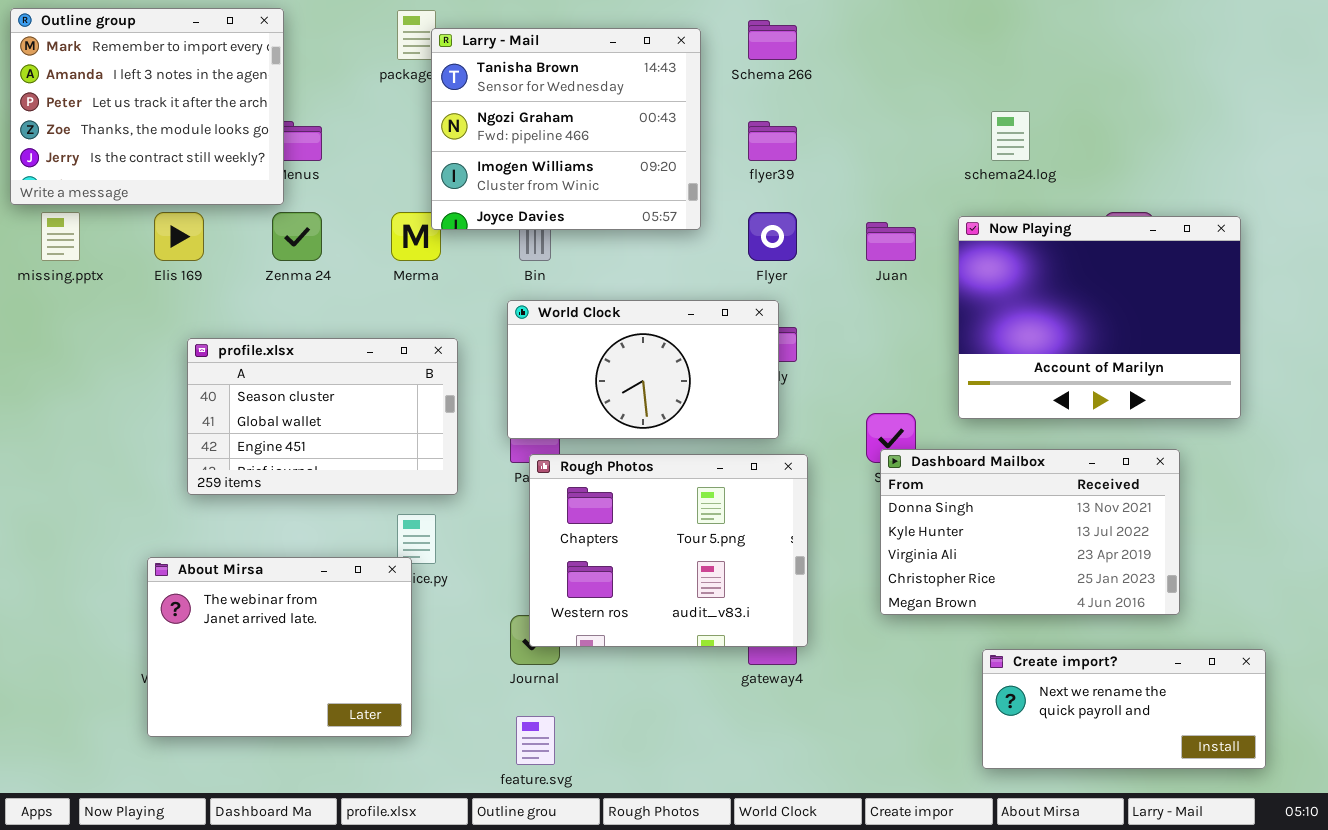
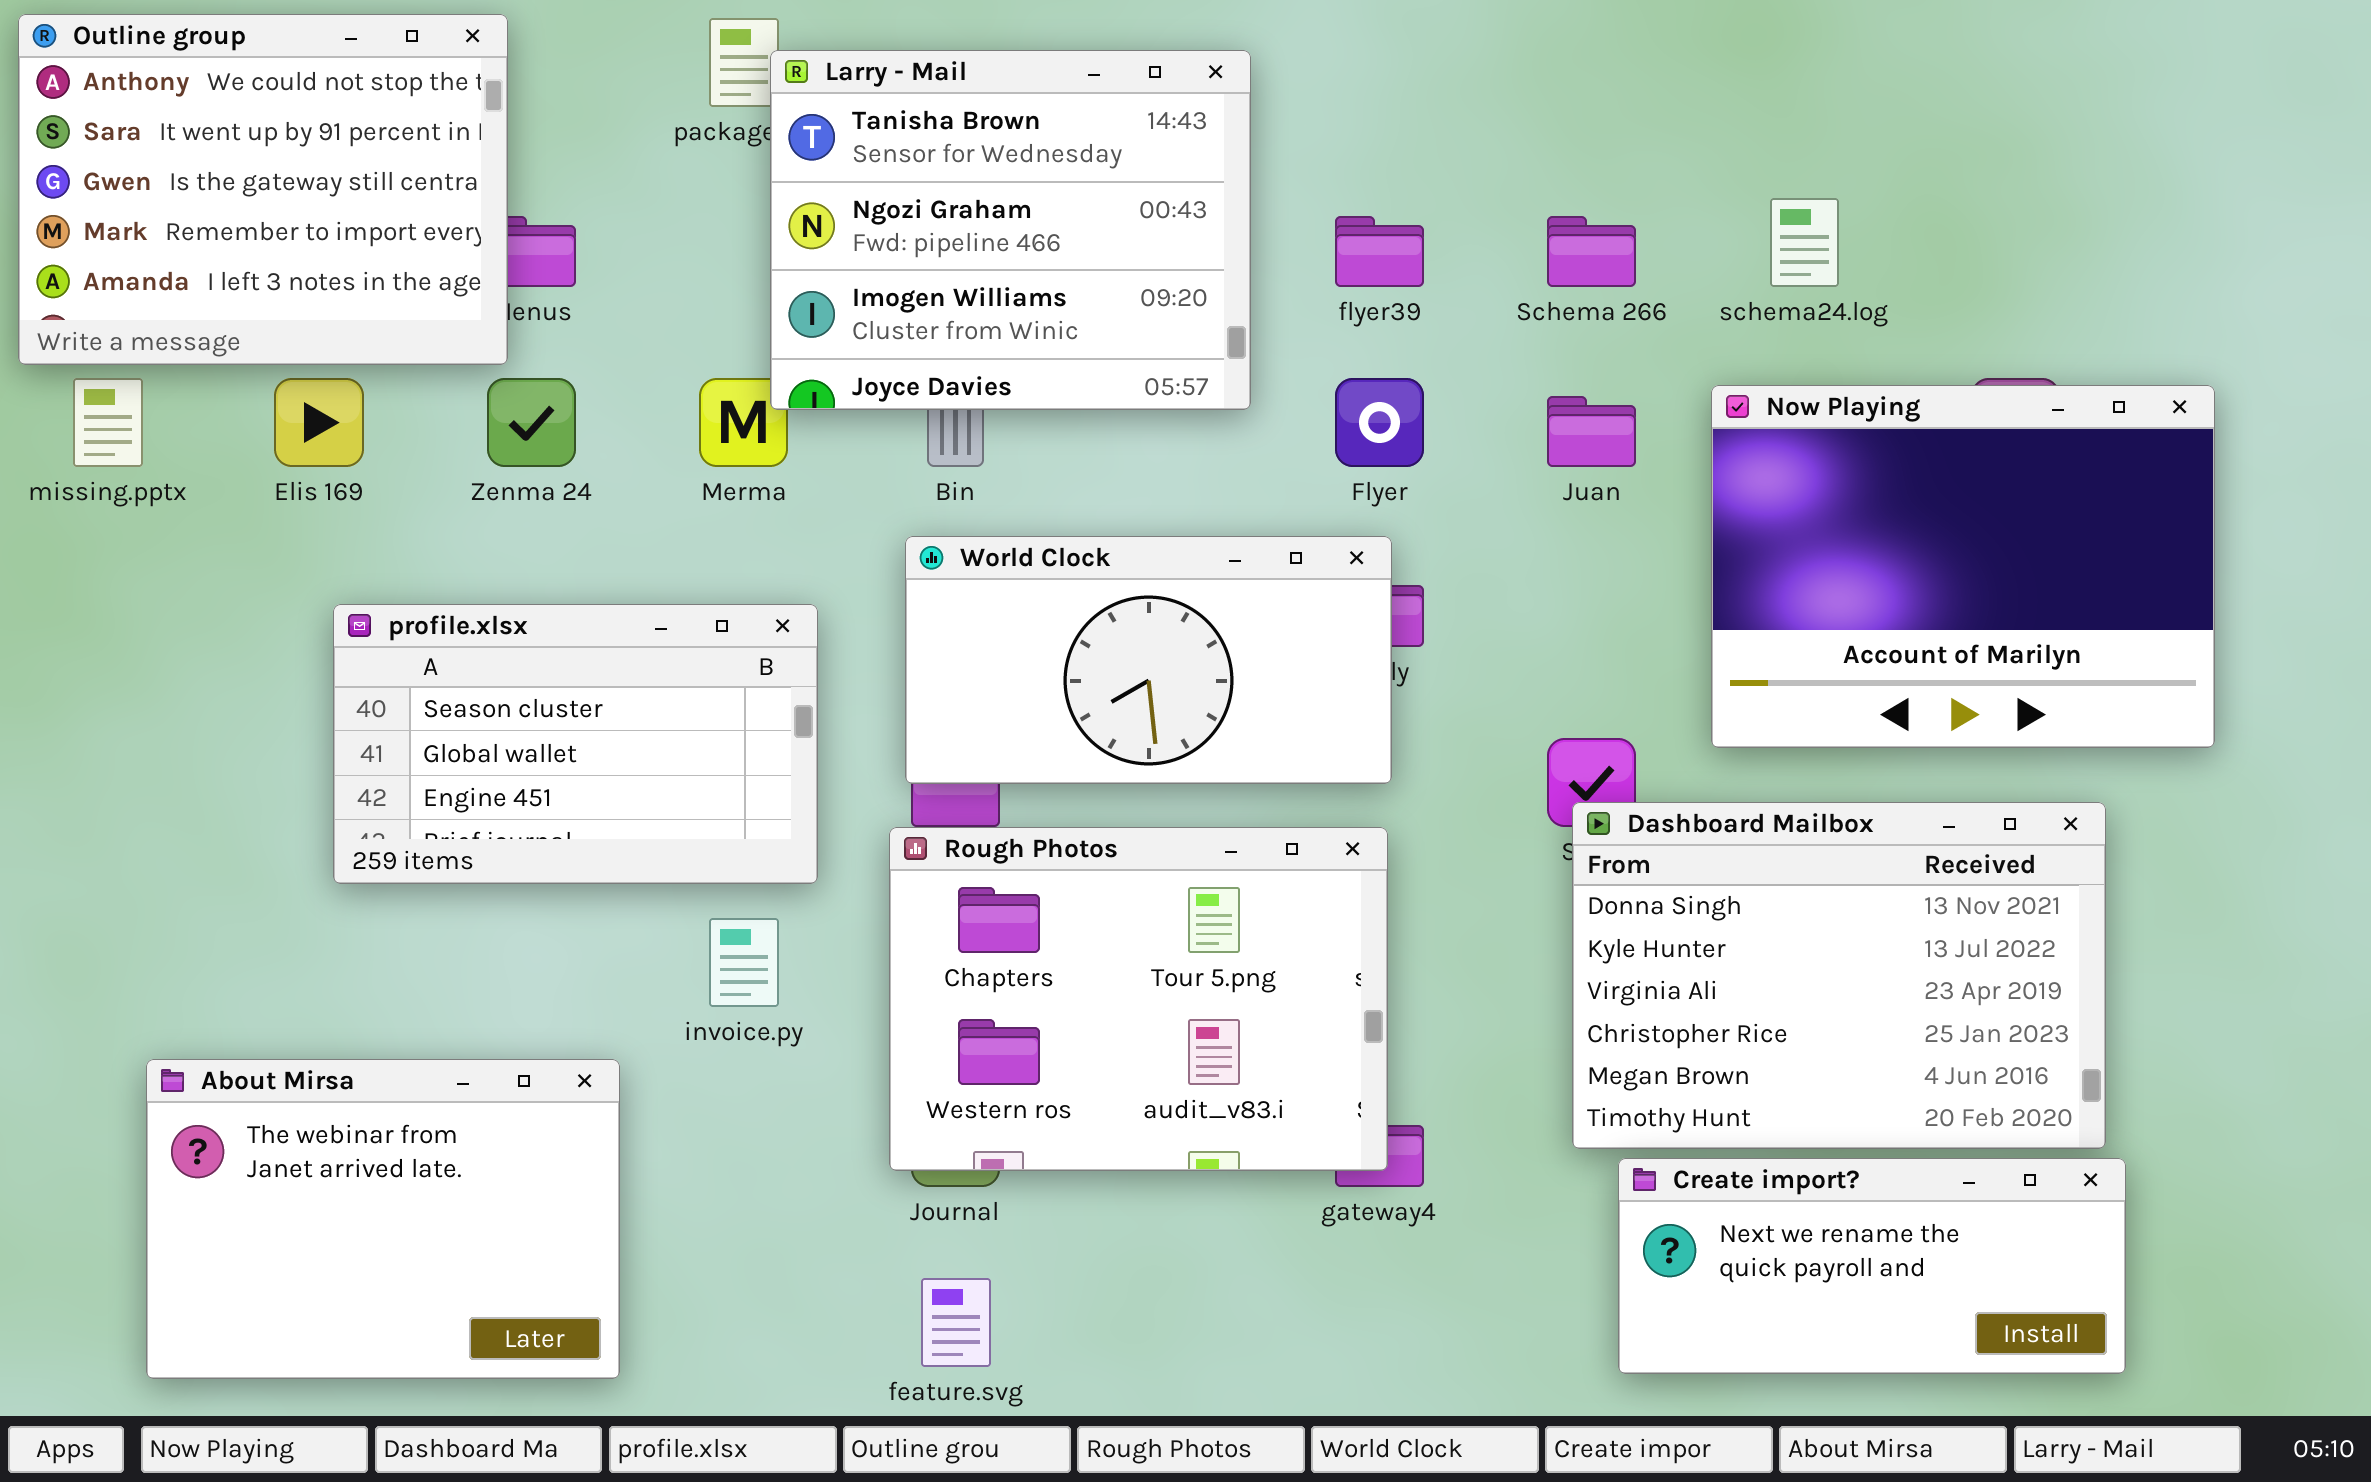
Outline group: [10,8,284,205] -> [18,14,508,365], scrolled up 3 rows
Schema 266: [748,20,797,60] -> [1547,216,1636,287], moved
Dashboard Mailbox: [880,449,1180,615] -> [1572,802,2106,1149], resized
Rough Photos: [529,454,808,647] -> [889,827,1388,1171], moved
About Mirsa: [147,557,412,737] -> [146,1059,620,1379], moved
Create import?: [982,649,1266,769] -> [1618,1158,2126,1374], moved

